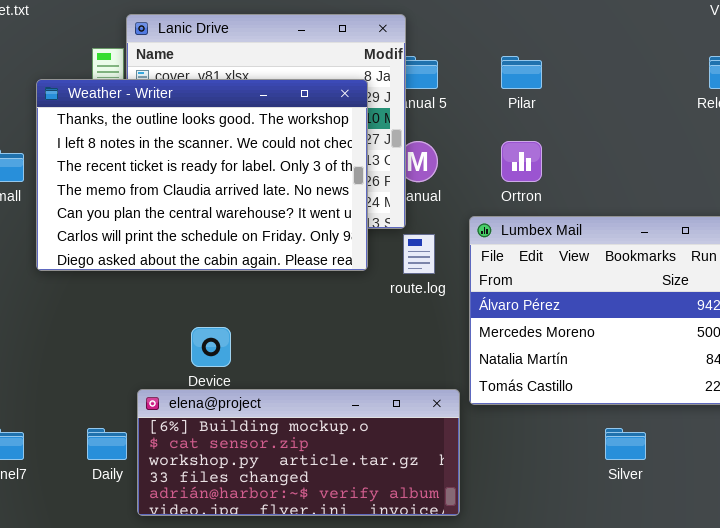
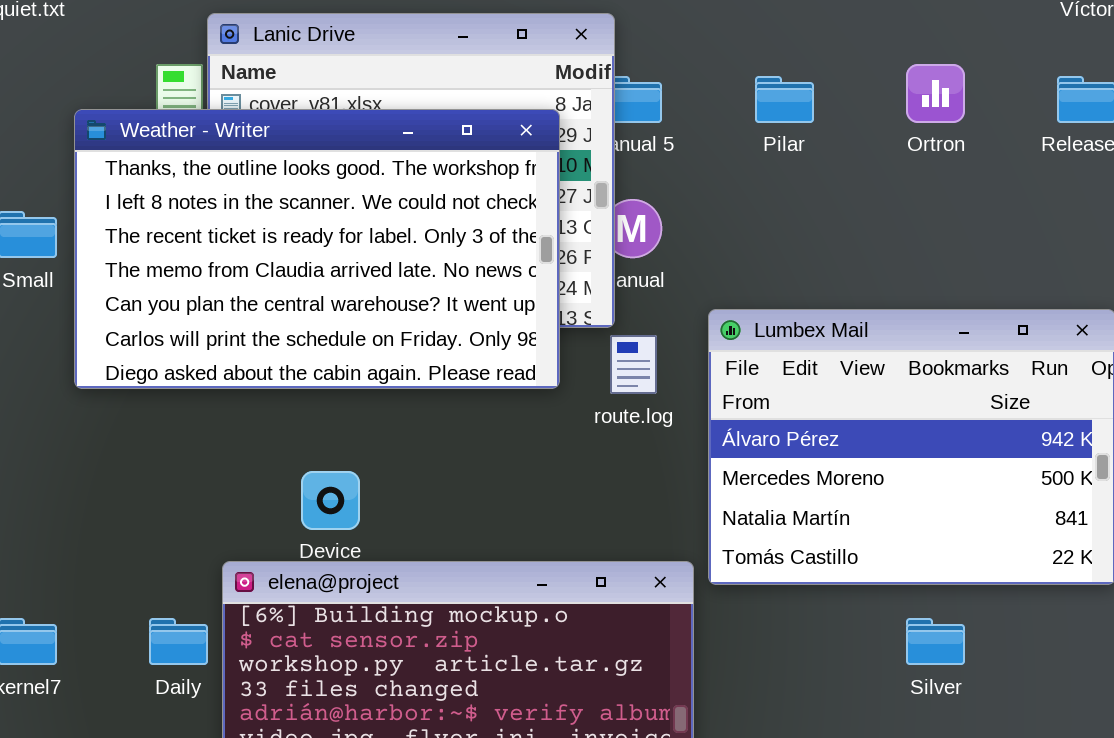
Ortron: [501,141,542,182] -> [906,64,965,123], moved

